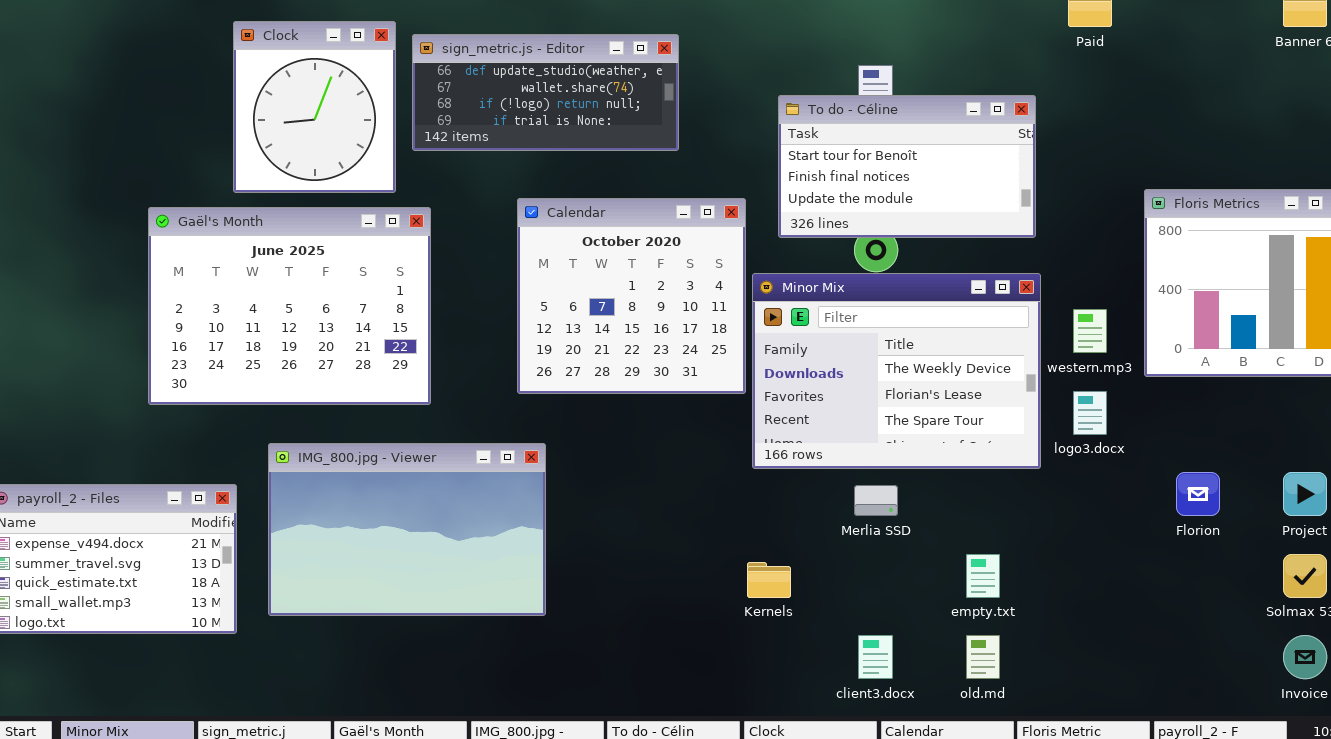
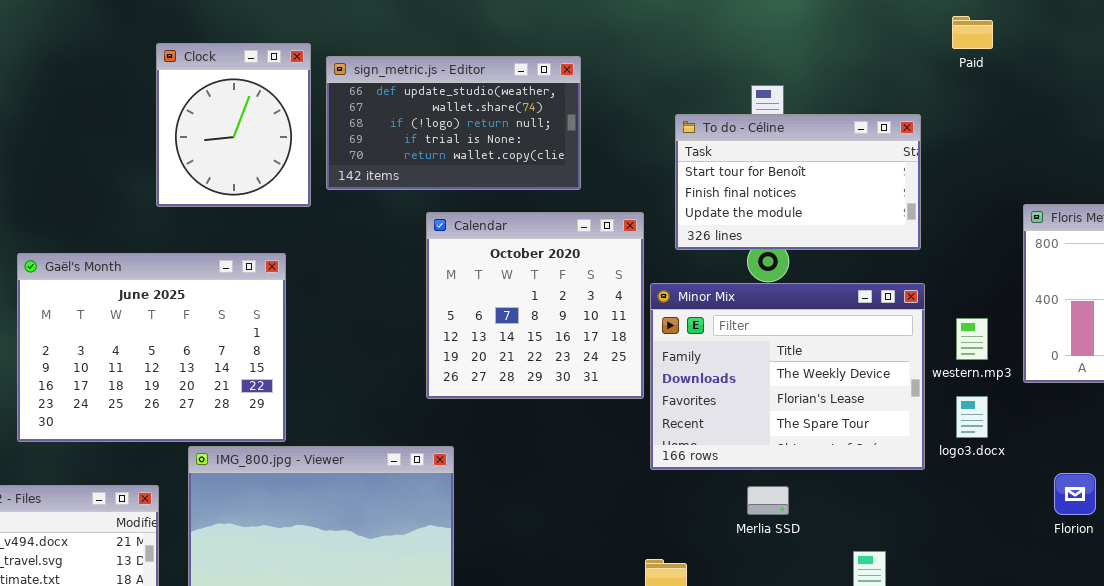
sign_metric.js - Editor: [412,34,679,151] -> [326,56,581,190], resized
Gaël's Month: [148,207,431,405] -> [17,253,286,442], moved

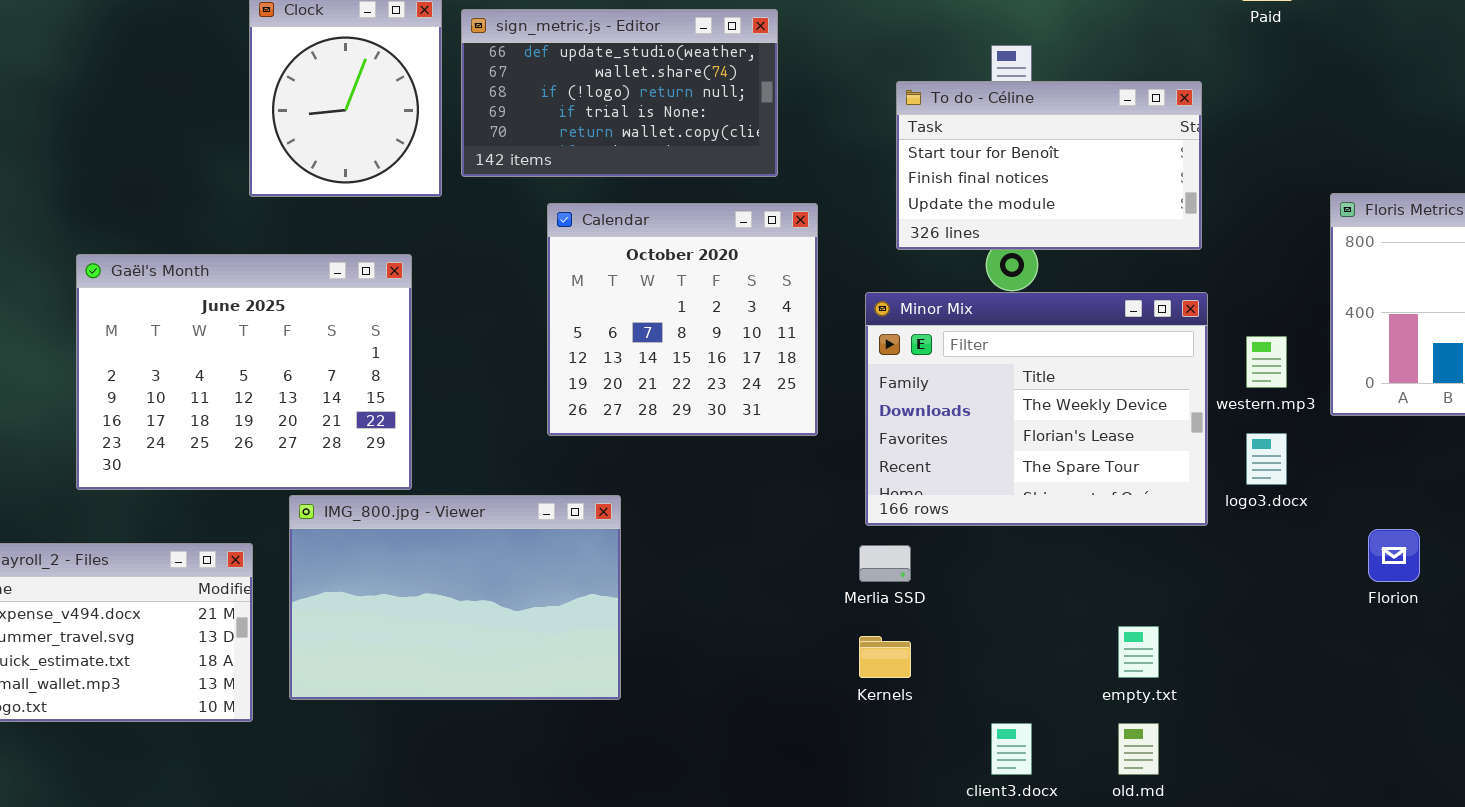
Calendar: [426,212,644,399] -> [547,203,818,436], moved
Merlia SSD: [747,486,789,515] -> [859,545,911,582], moved

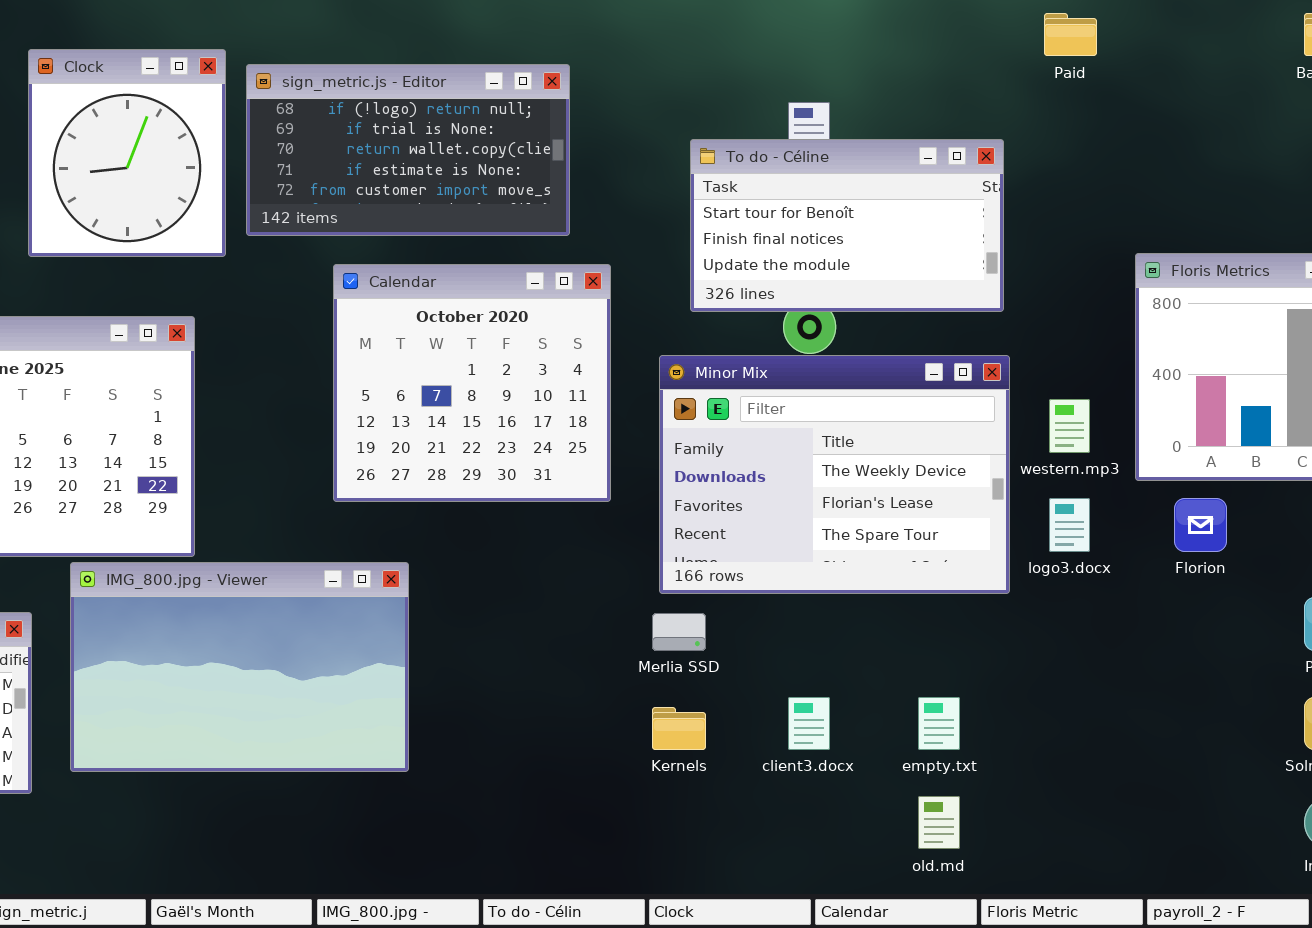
sign_metric.js - Editor: [461,9,778,177] -> [246,64,570,236], scrolled down 2 rows
Florion: [1368,529,1420,582] -> [1174,498,1227,552], moved
client3.docx: [991,723,1032,775] -> [788,697,830,750], moved

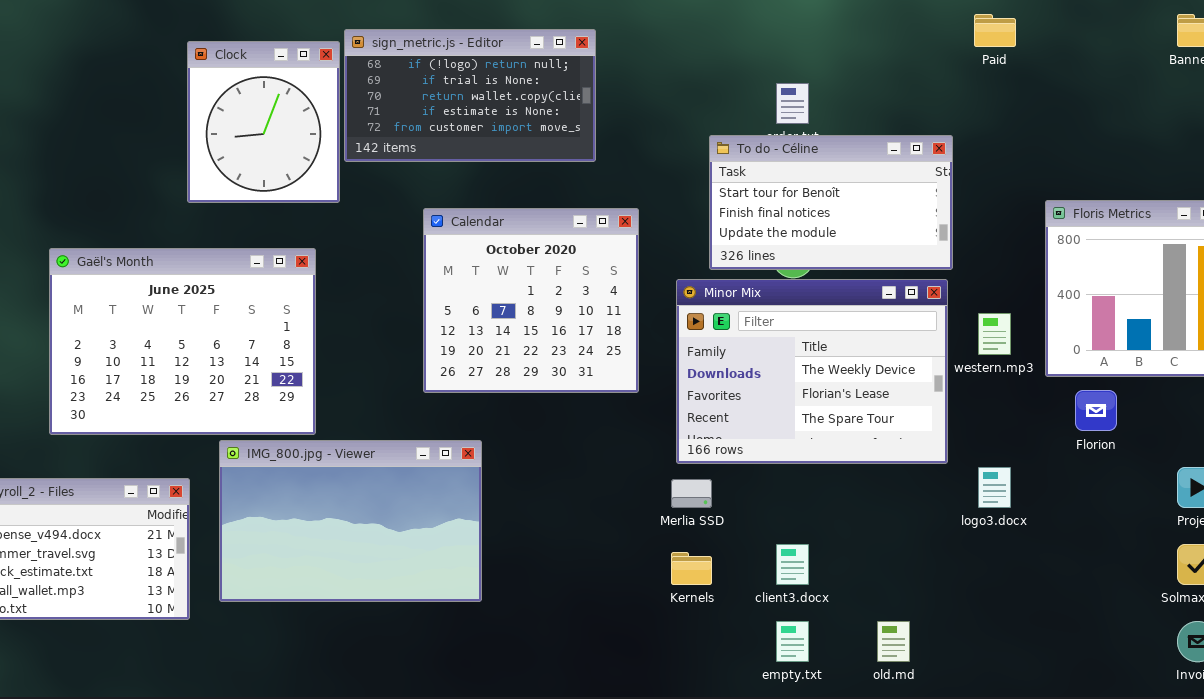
sign_metric.js - Editor: [246,64,570,236] -> [344,29,596,162], moved
To do - Céline: [690,139,1004,312] -> [709,135,953,270], moved
logo3.docx: [1049,498,1090,552] -> [978,467,1011,508], moved
empty.txt: [918,697,960,750] -> [776,621,809,662], moved

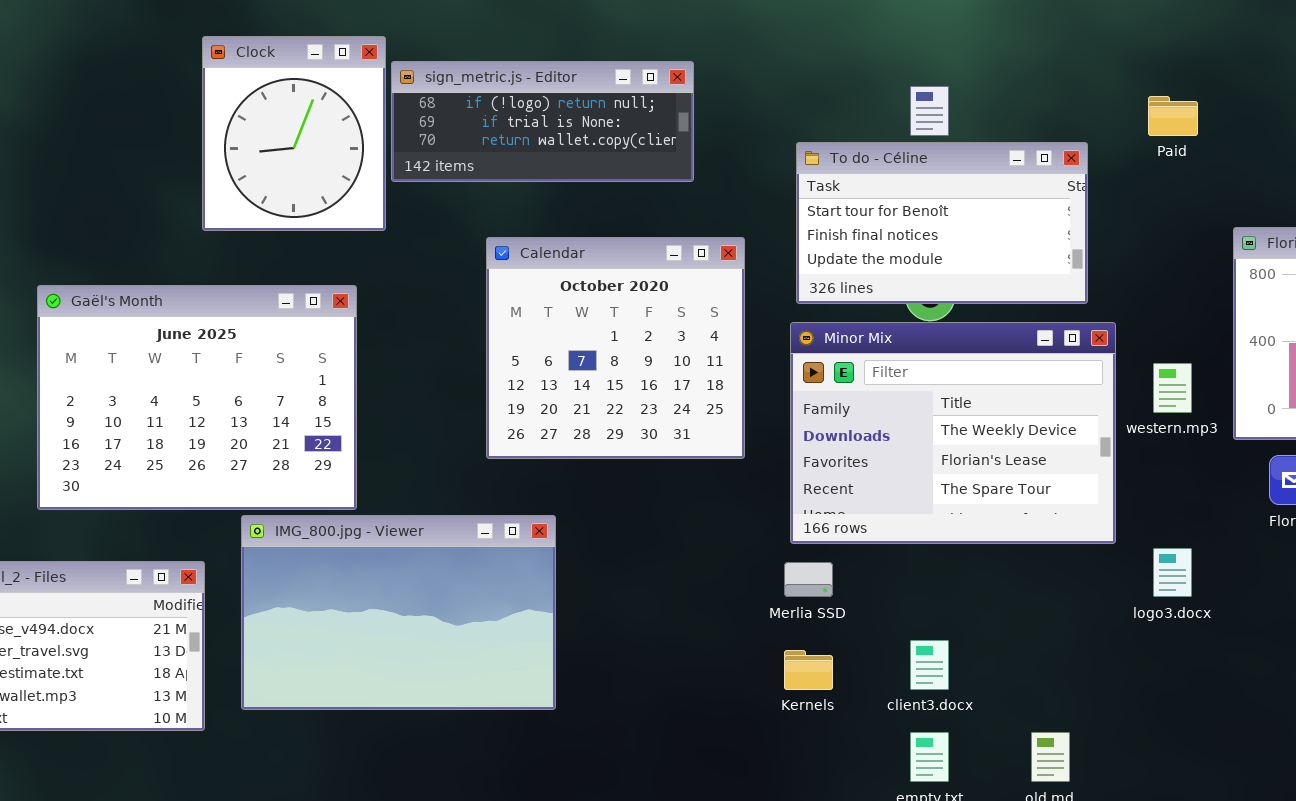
Paid: [974,14,1016,47] -> [1148,96,1198,136], moved
sign_metric.js - Editor: [344,29,596,162] -> [391,61,694,182], resized
To do - Céline: [709,135,953,270] -> [796,142,1088,304], moved

